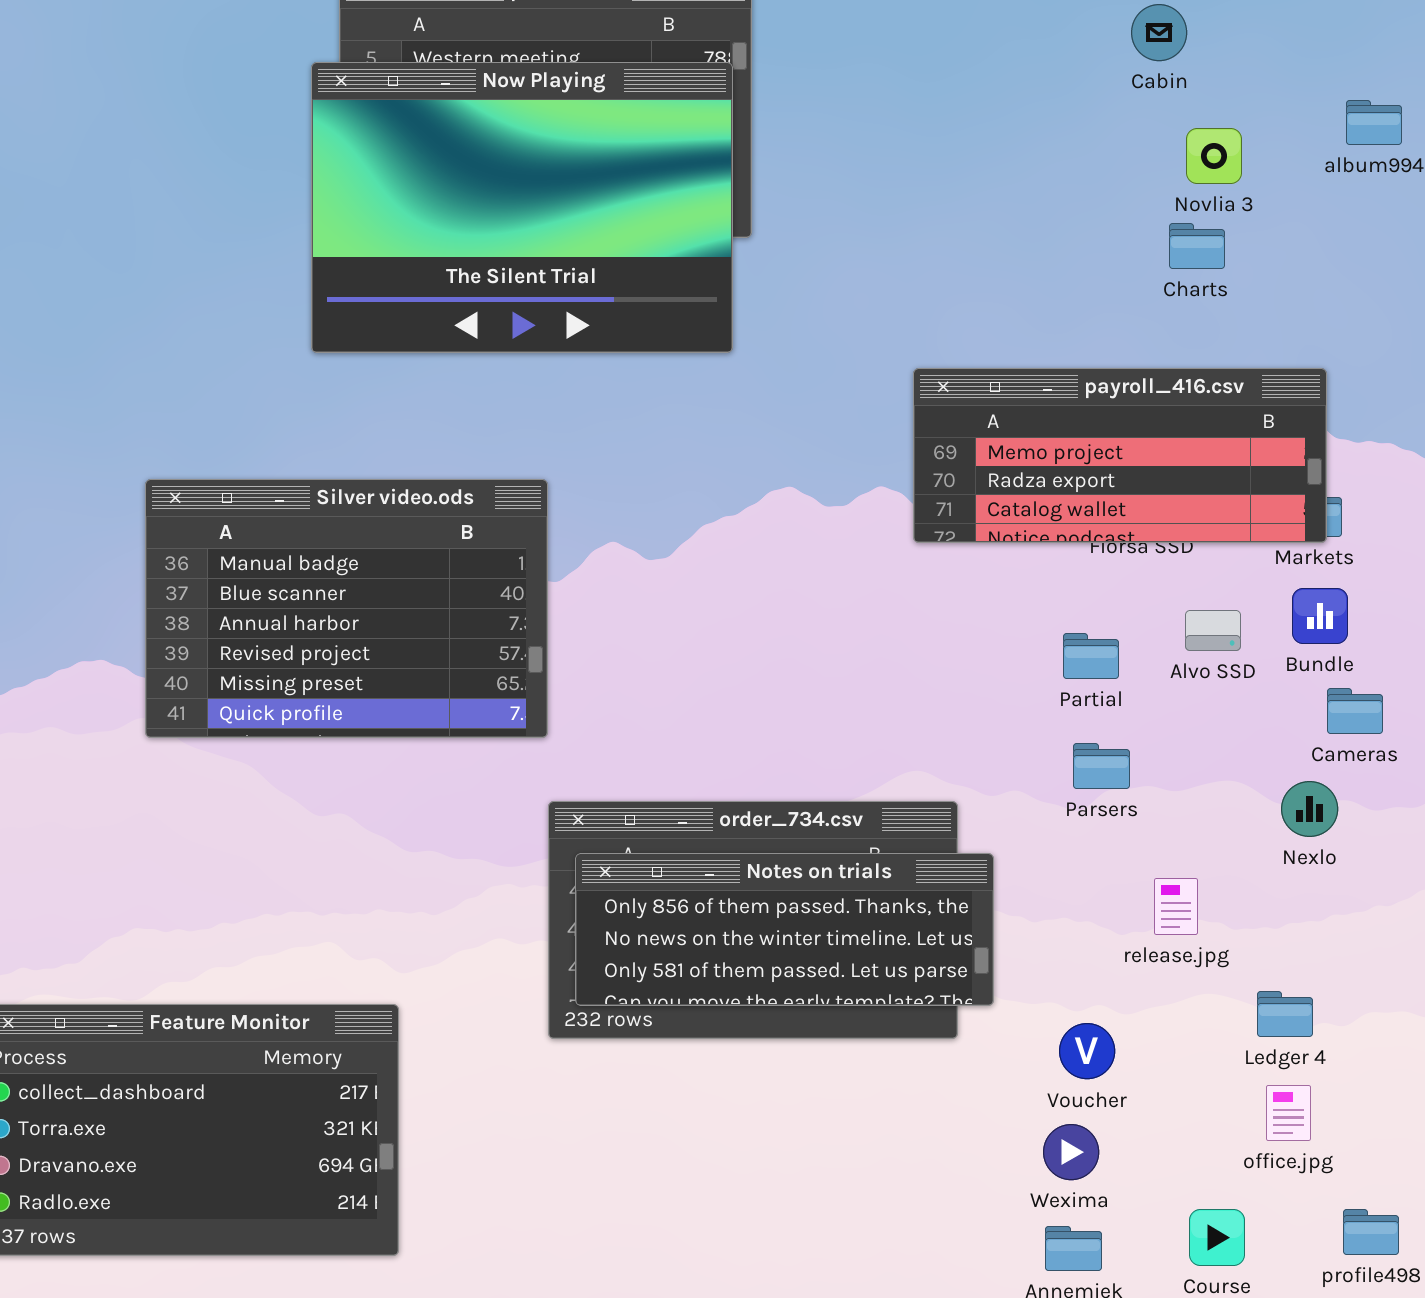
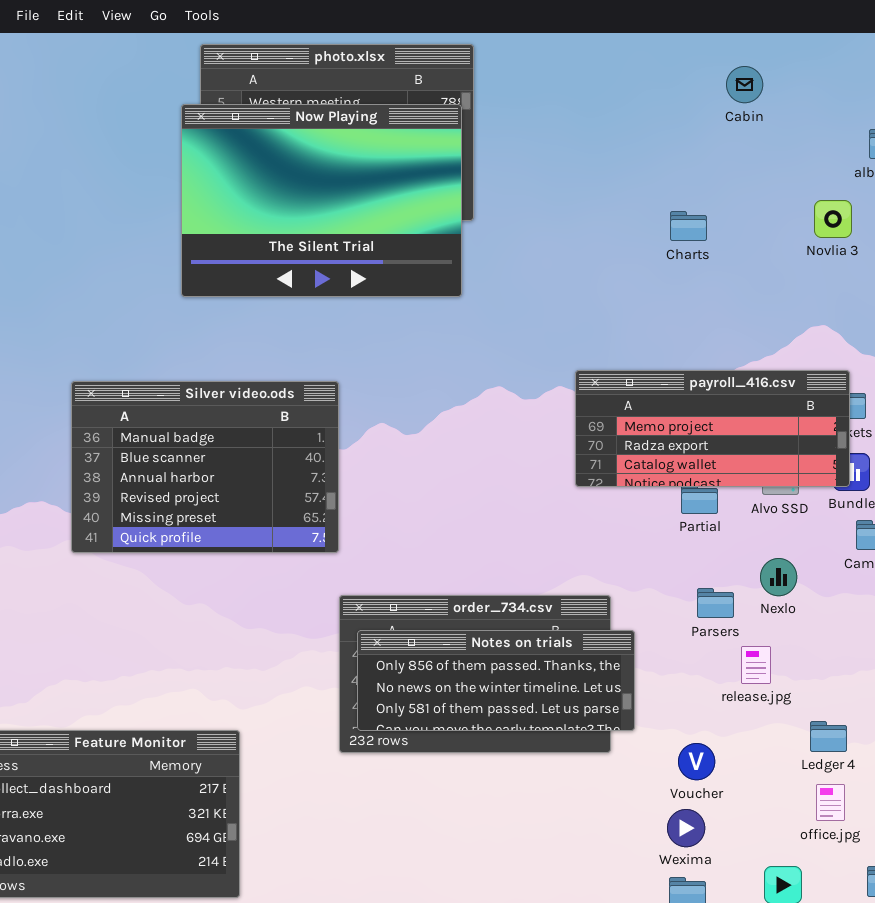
Novlia 3: [1186,128,1242,184] -> [814,200,852,238], moved
Charts: [1169,223,1225,269] -> [670,211,707,241], moved
payroll_416.csv: [913,368,1327,543] -> [575,370,850,487], moved
Parsers: [1073,743,1130,789] -> [697,588,734,618], moved
Nexlo: [1281,781,1338,837] -> [760,558,797,596], moved

